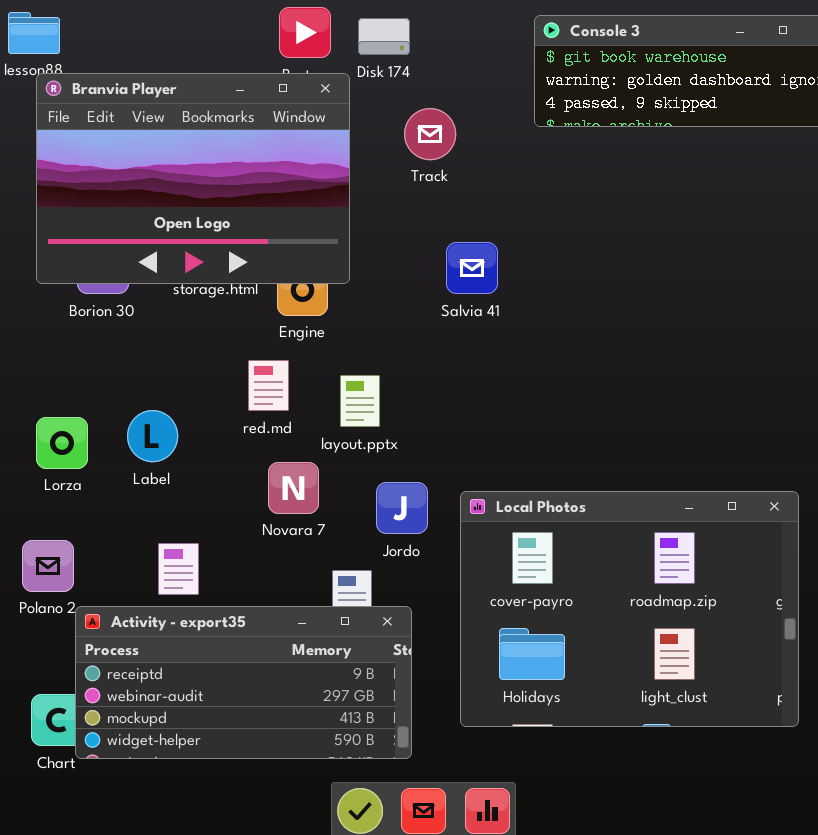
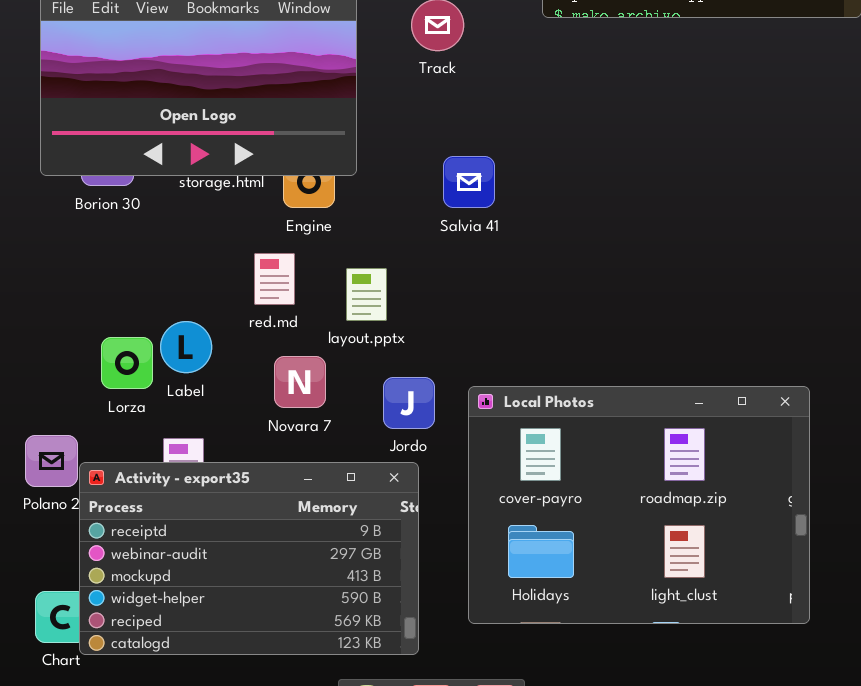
Salvia 41: [446,242,498,294] -> [443,156,495,208], moved
Label: [127,410,178,462] -> [160,321,212,373], moved
Lorza: [36,417,88,469] -> [101,337,153,389], moved
Activity - export35: [75,606,412,759] -> [79,462,419,655], resized

